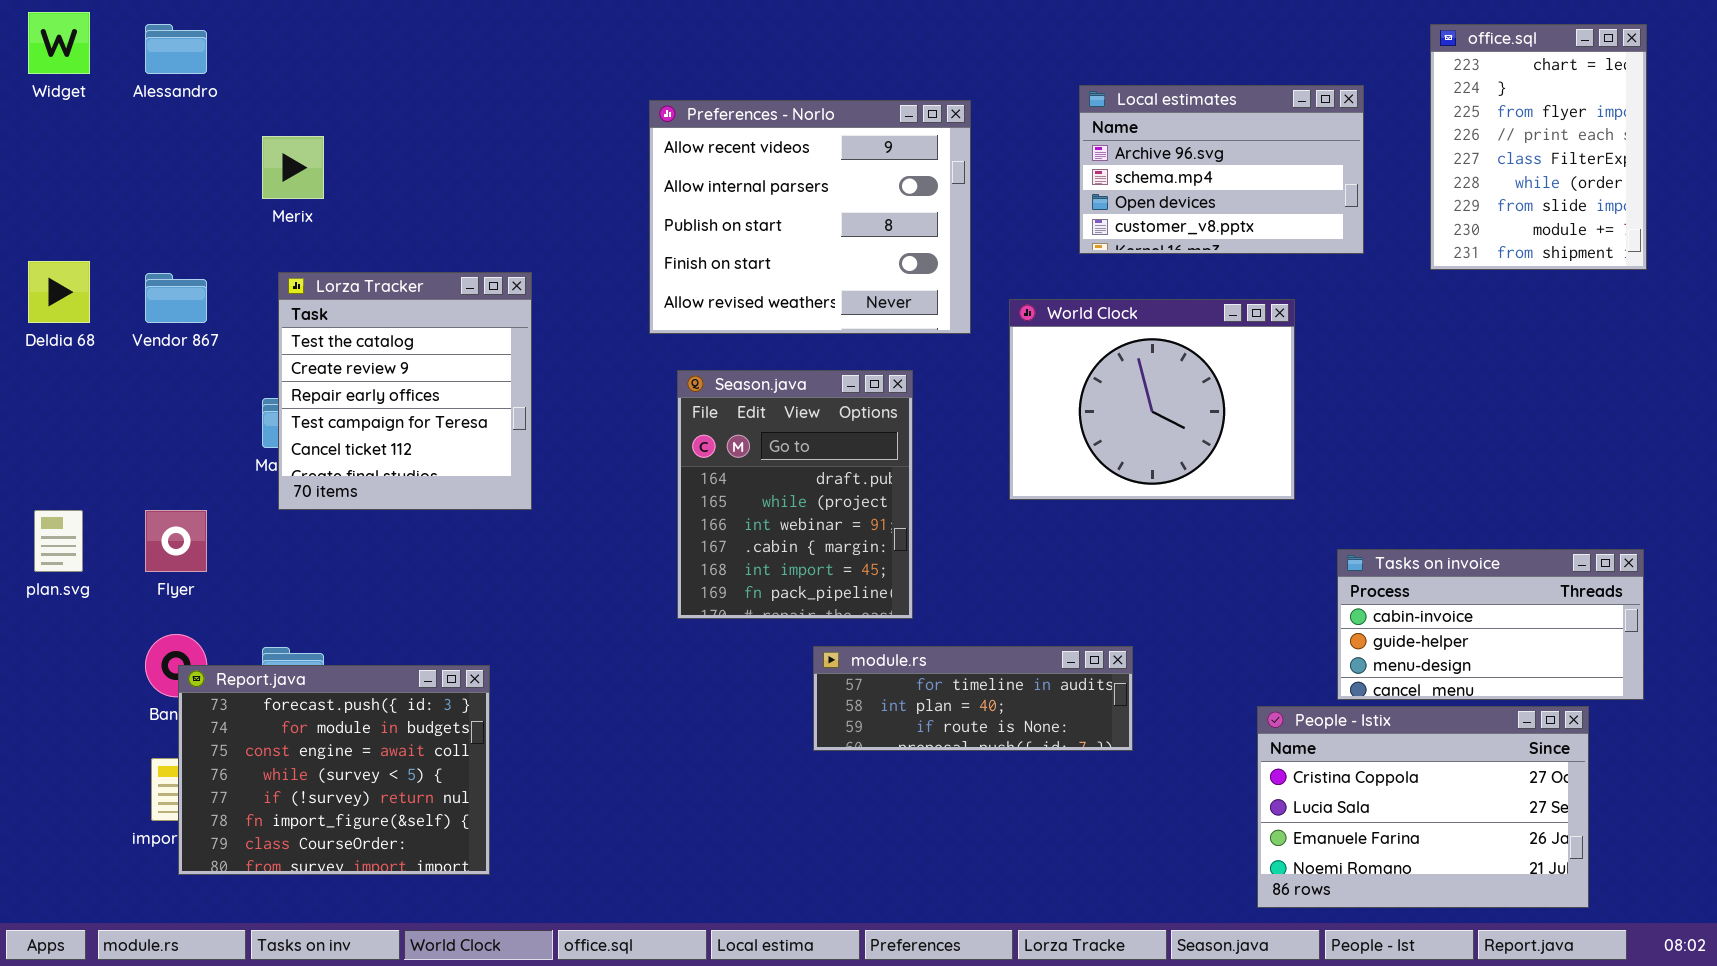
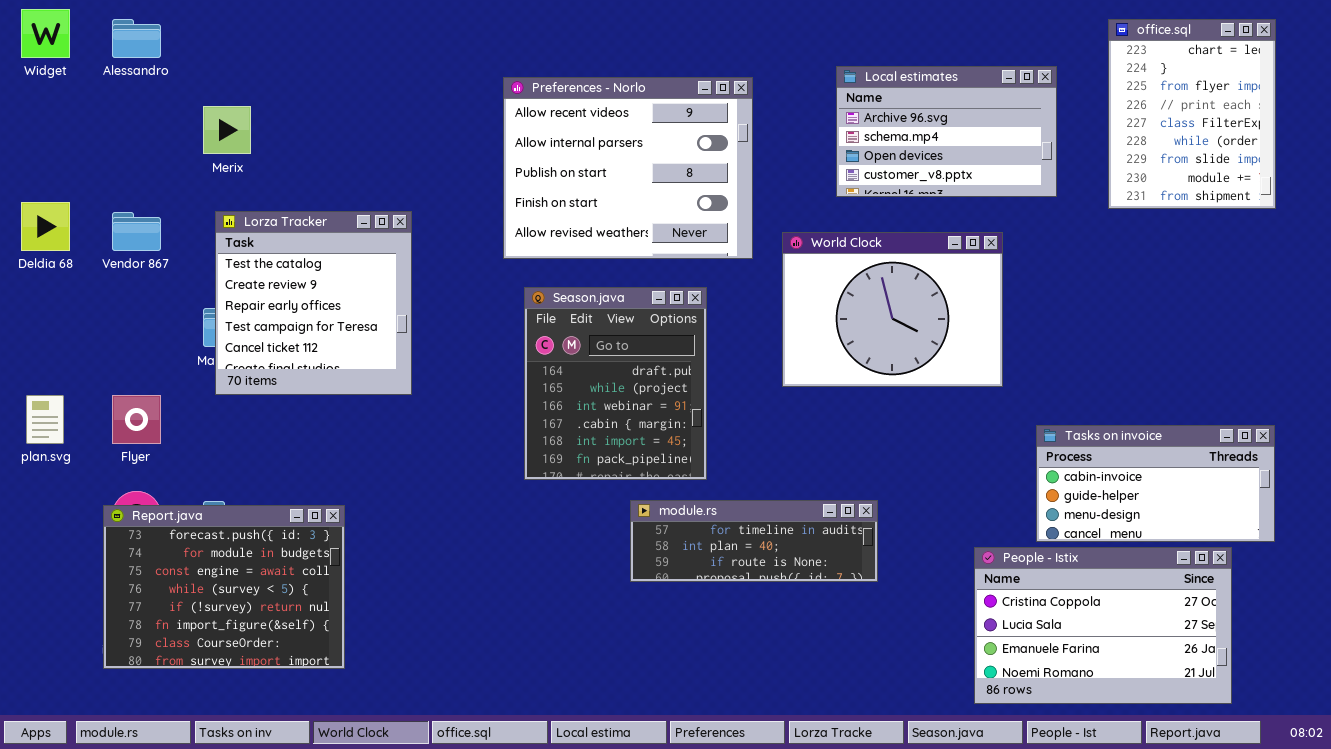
Report.java: [178,665,490,875] -> [103,505,345,669], moved

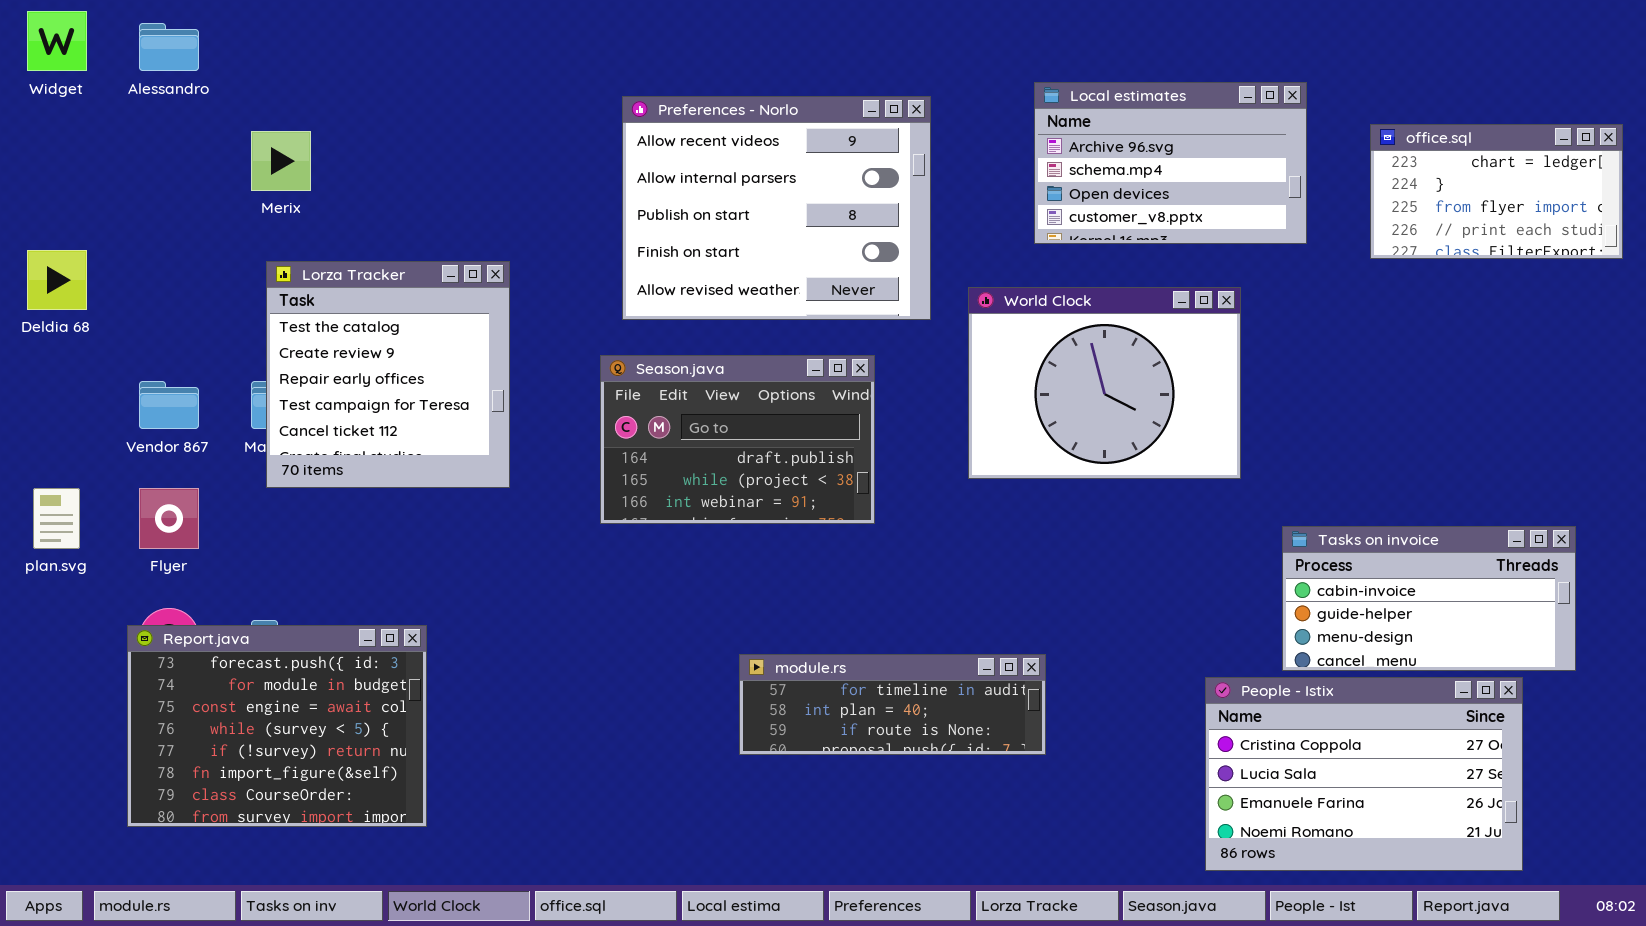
office.sql: [1108,19,1276,209] -> [1370,124,1623,259], resized
Vendor 867: [112,212,161,251] -> [139,381,199,429], moved
Season.java: [524,287,707,480] -> [600,355,875,524], resized
module.rs: [630,500,878,582] -> [739,654,1046,755], moved

